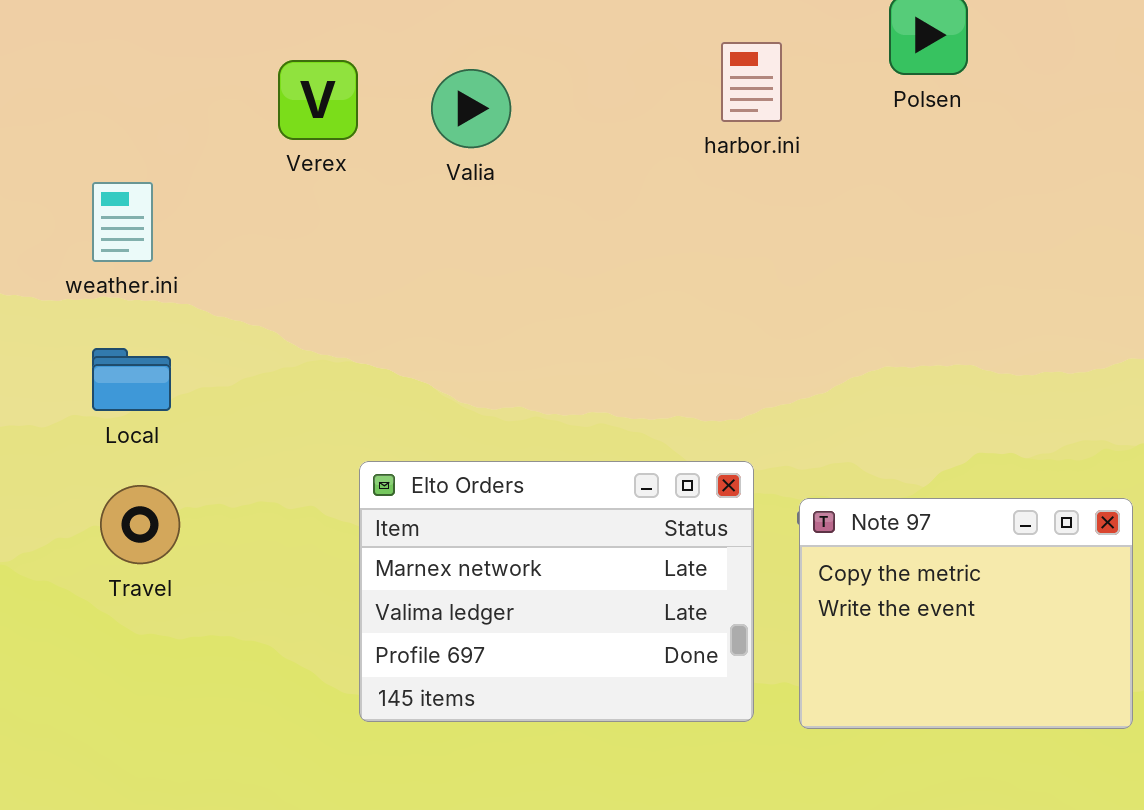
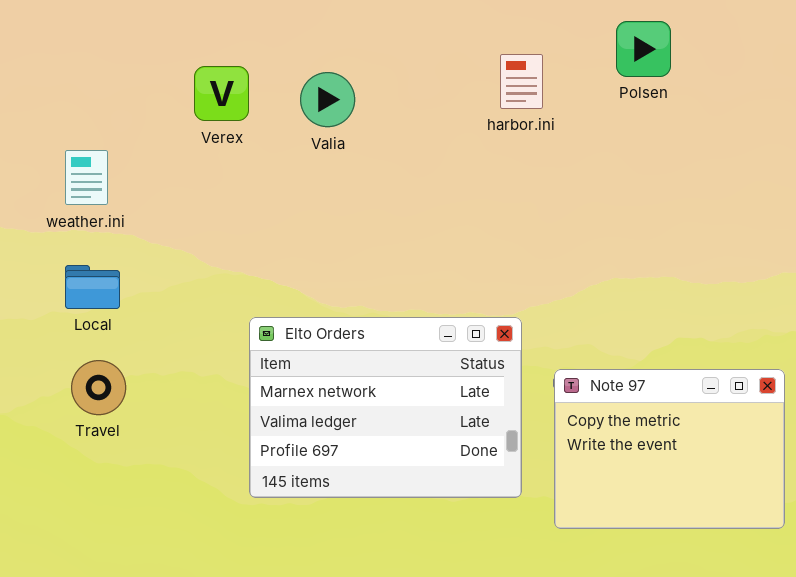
Elto Orders: [359,461,754,722] -> [249,317,522,498], moved

